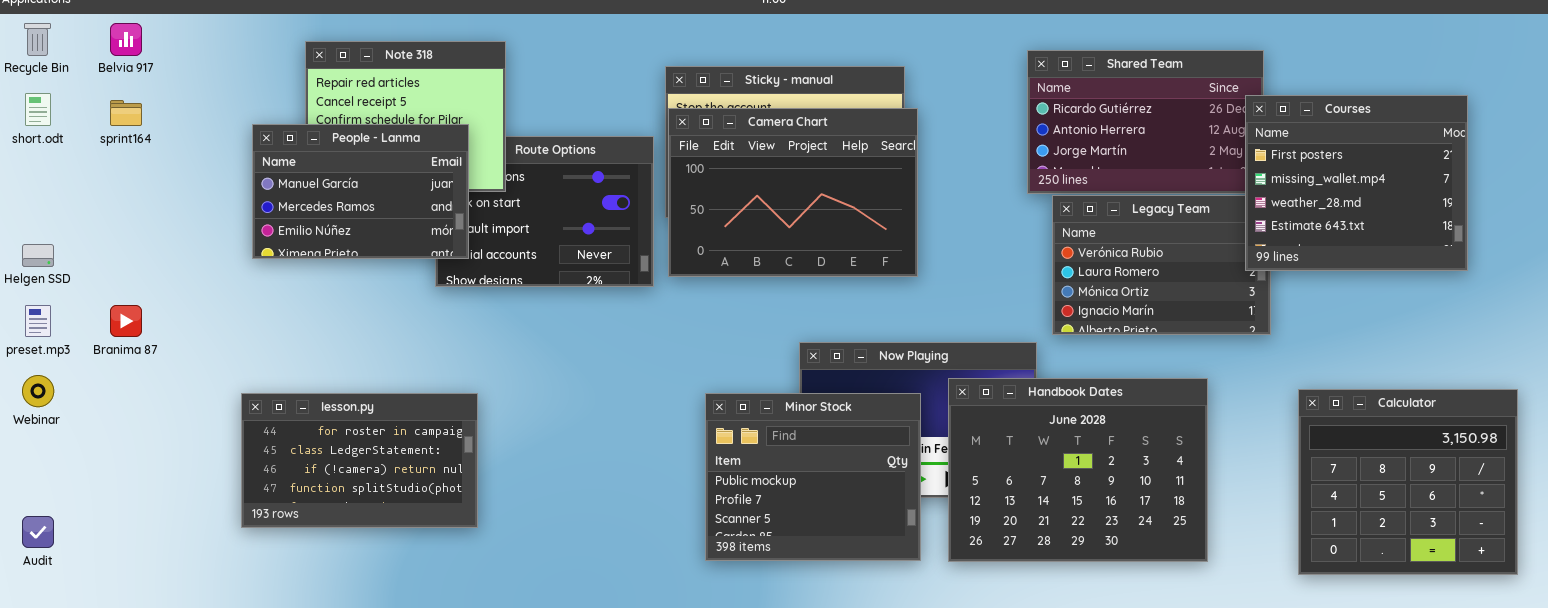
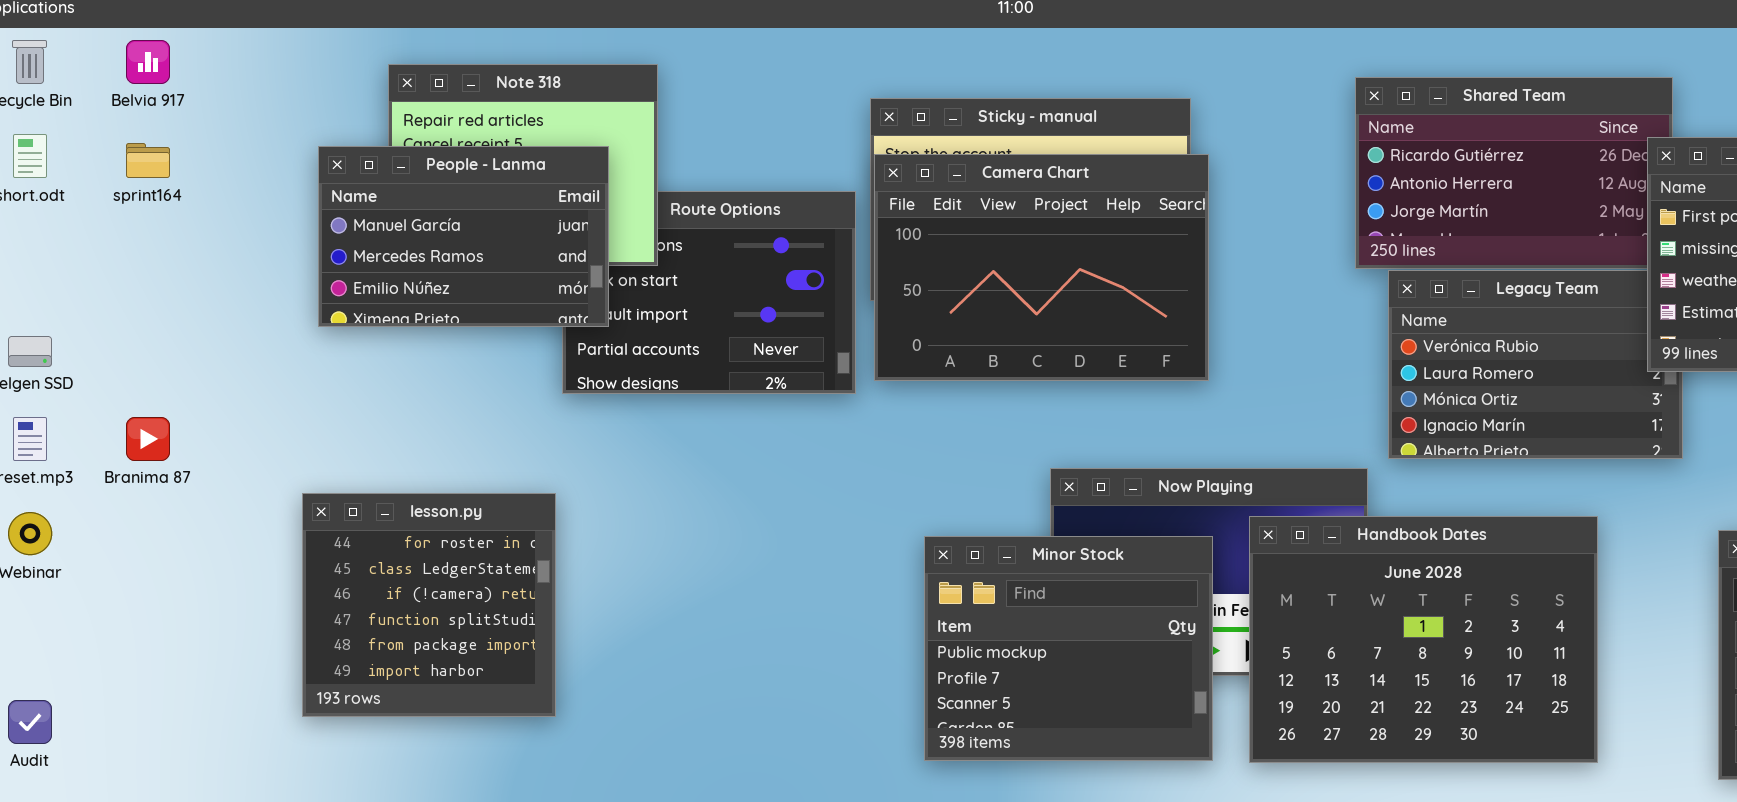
People - Lanma: [252,124,469,259] -> [318,146,609,327], moved
lesson.py: [241,393,478,528] -> [302,493,556,717], resized

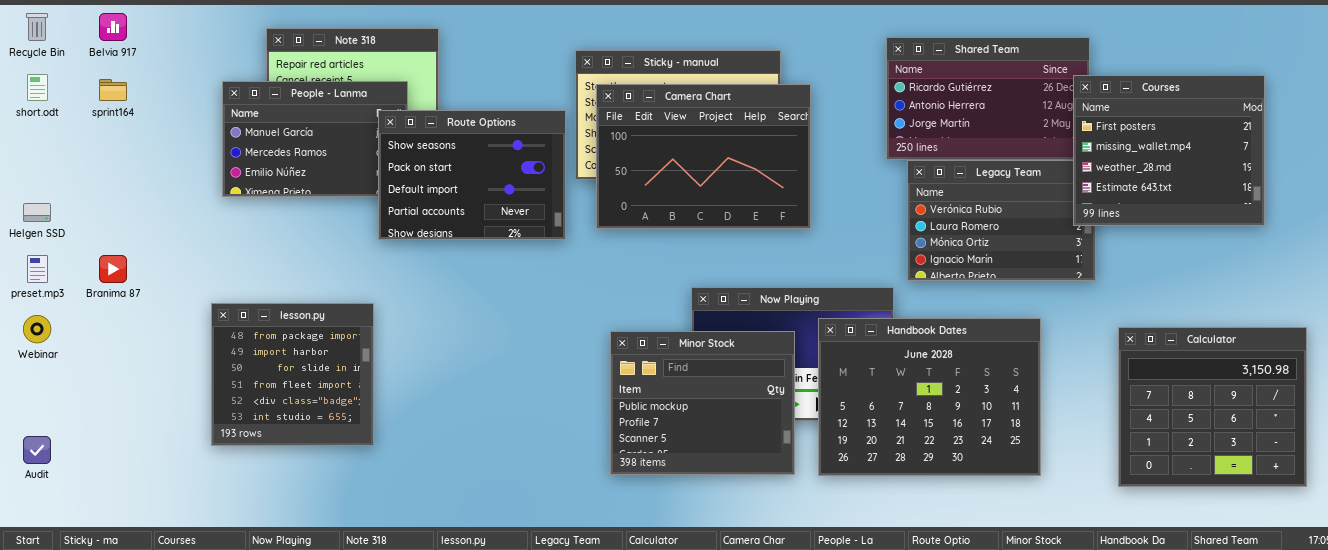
Camera Chart: [874,154,1209,381] -> [596,84,811,229], moved
Route Options: [562,191,856,394] -> [378,110,566,240], raised
lesson.py: [302,493,556,717] -> [211,303,374,446], scrolled down 4 rows

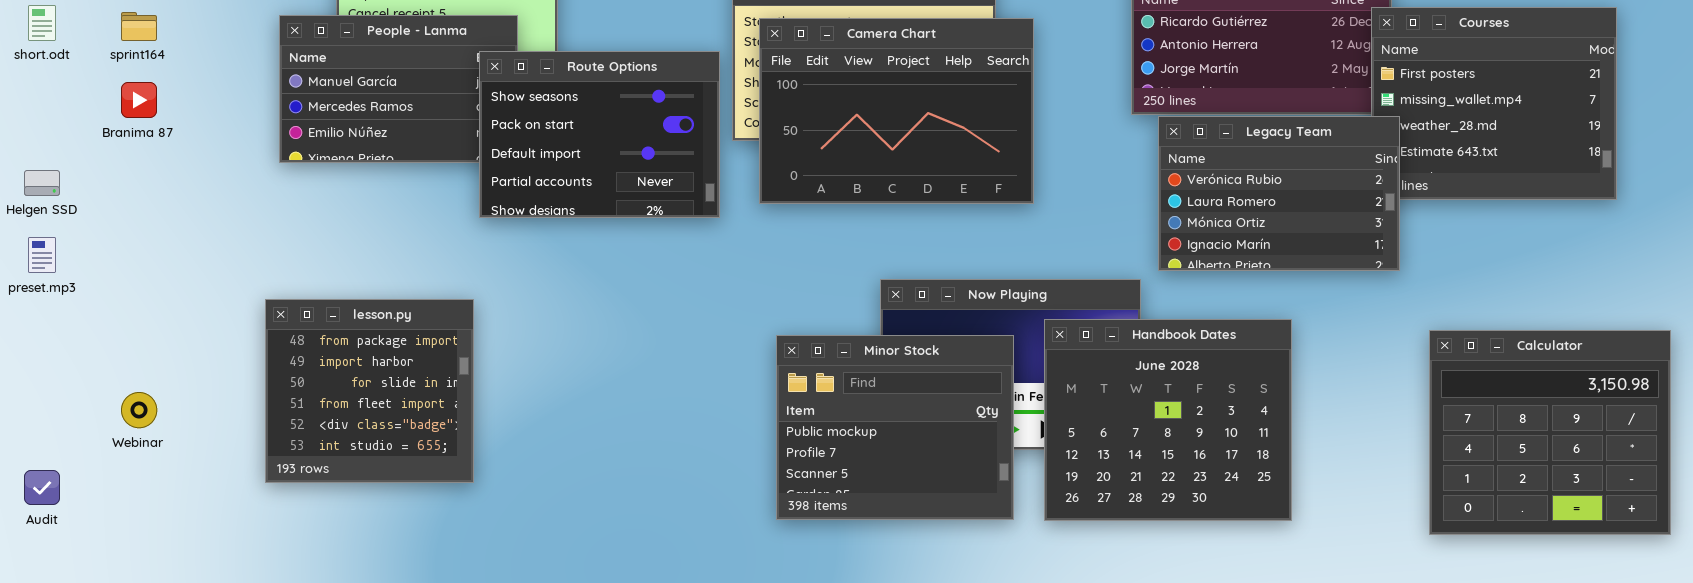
Legacy Team: [907,160,1096,281] -> [1158,116,1400,271], raised
Branima 87: [99,255,127,283] -> [121,82,157,118], moved
Webinar: [23,315,51,343] -> [121,392,157,428], moved
Handbook Dates: [818,318,1041,476] -> [1044,319,1292,521], resized

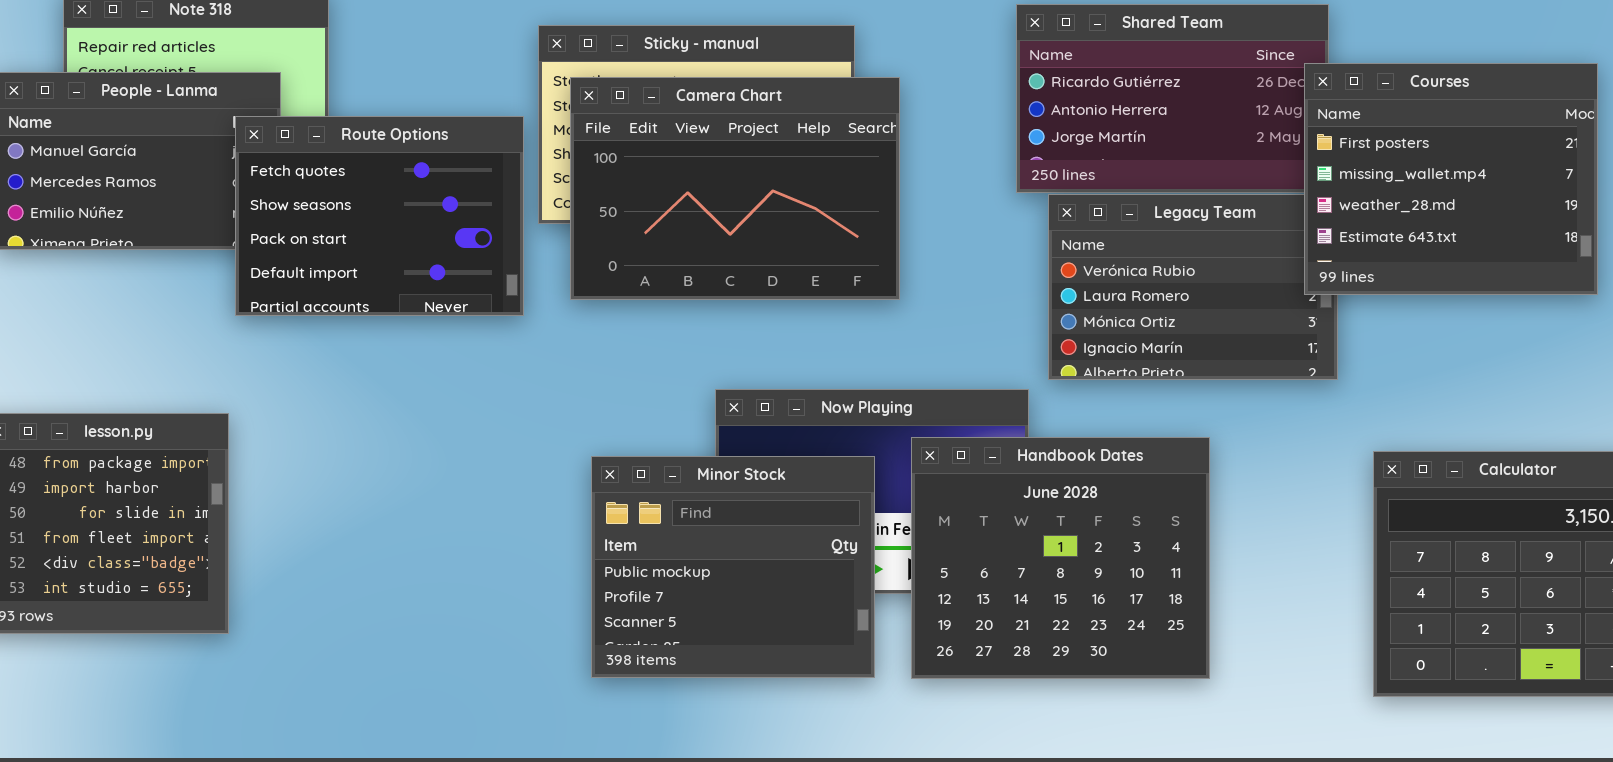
Courses: [1371,7,1617,200] -> [1304,63,1598,295], raised
Route Options: [479,51,720,218] -> [235,116,524,316], scrolled up 1 row

